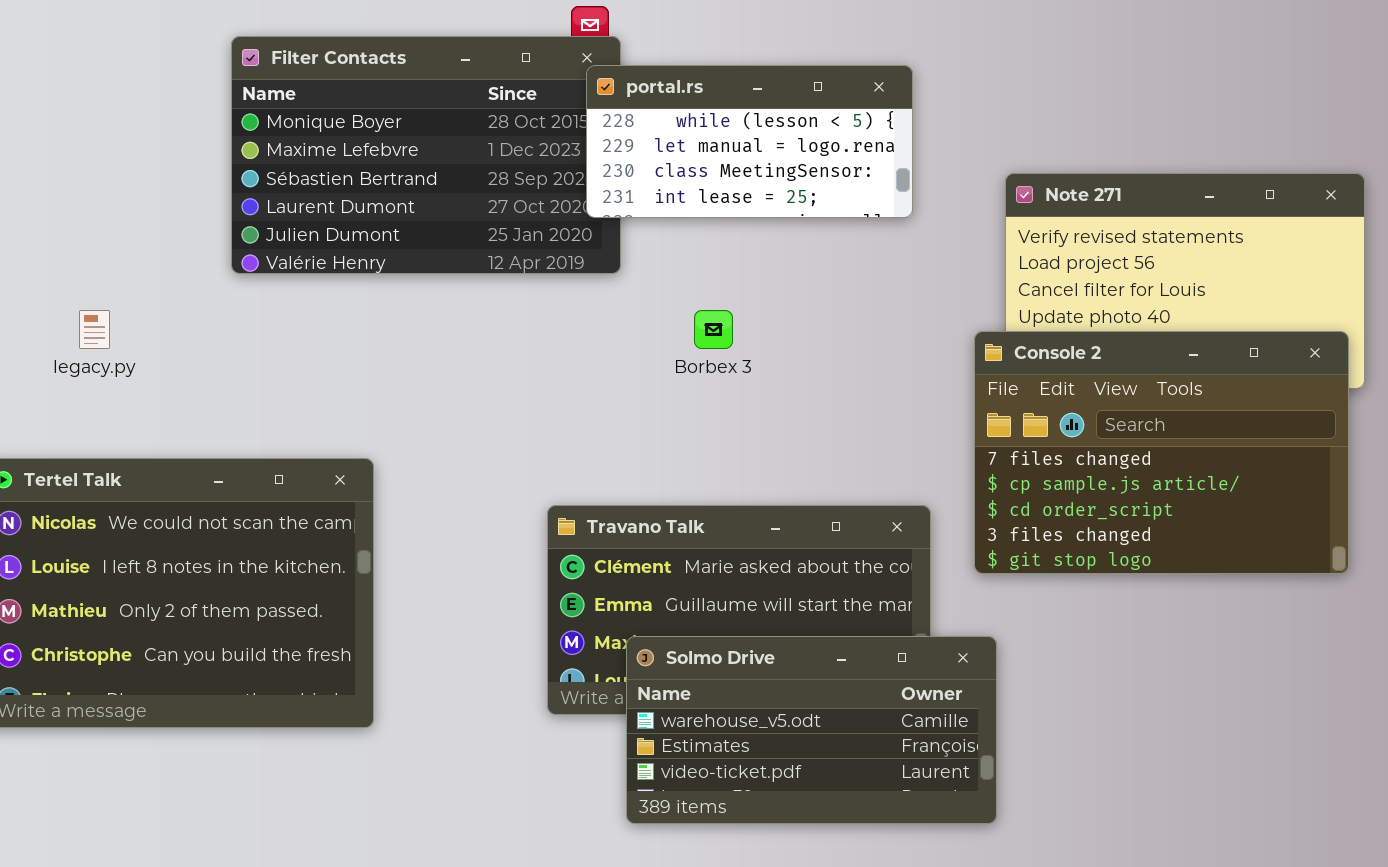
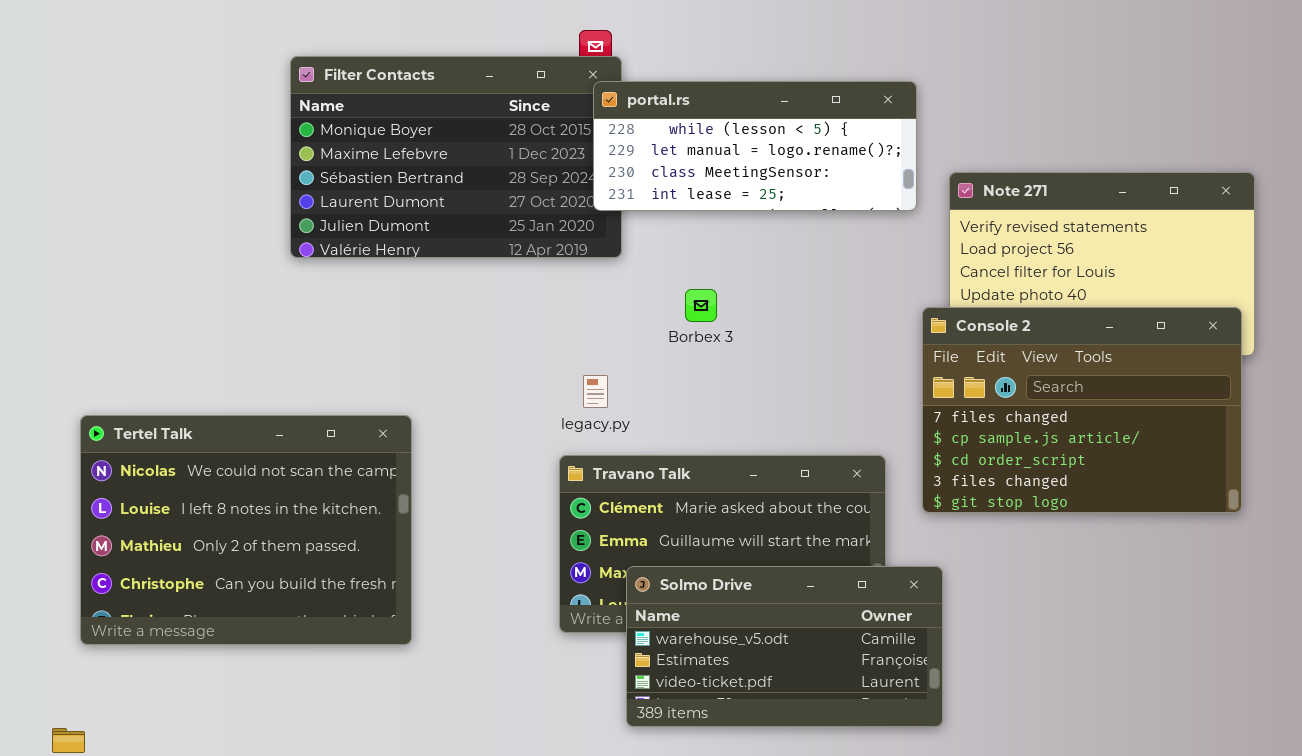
portal.rs: [586,65,913,218] -> [593,81,917,211], resized
legacy.py: [79,310,110,349] -> [583,375,608,408], moved

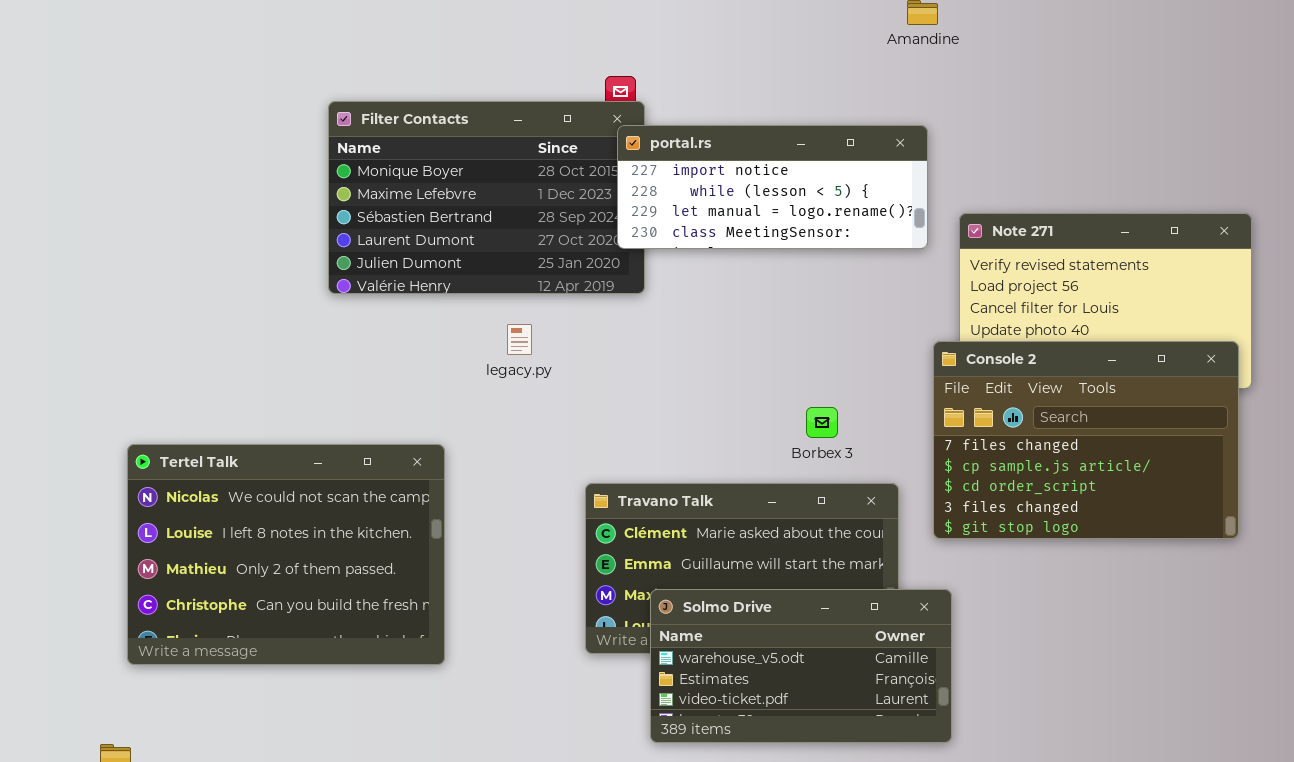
portal.rs: [593,81,917,211] -> [617,125,928,249], scrolled up 1 row
Borbex 3: [685,289,717,322] -> [806,407,838,438], moved
legacy.py: [583,375,608,408] -> [507,324,532,355], moved

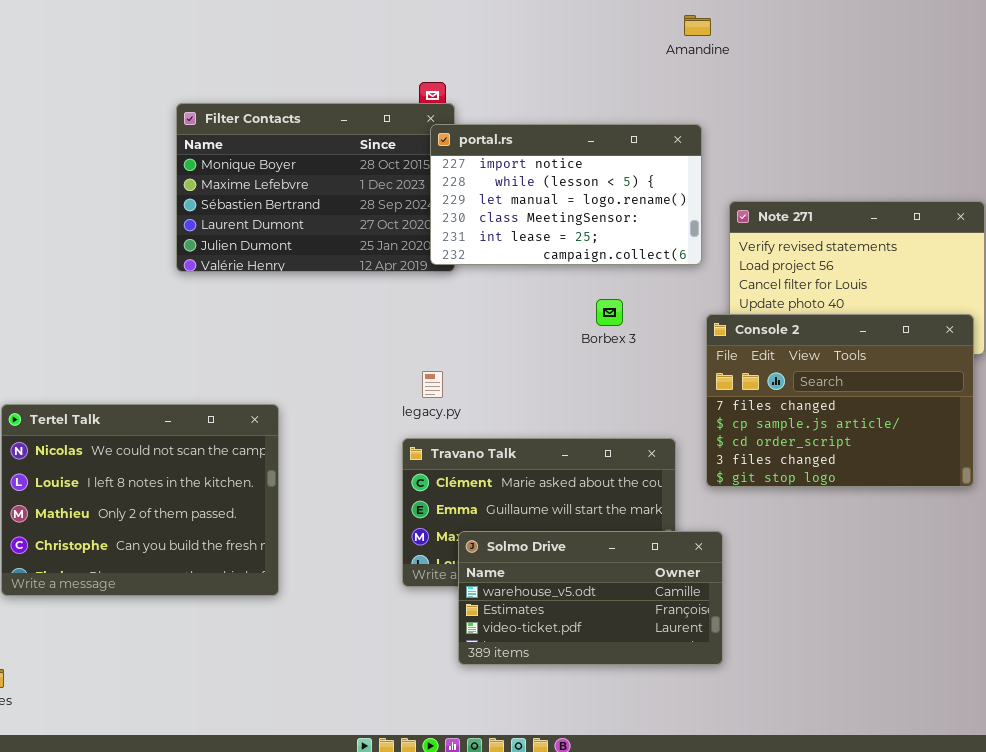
portal.rs: [617,125,928,249] -> [430,124,702,265], resized
legacy.py: [507,324,532,355] -> [422,371,443,398], moved
Borbex 3: [806,407,838,438] -> [596,299,623,326], moved

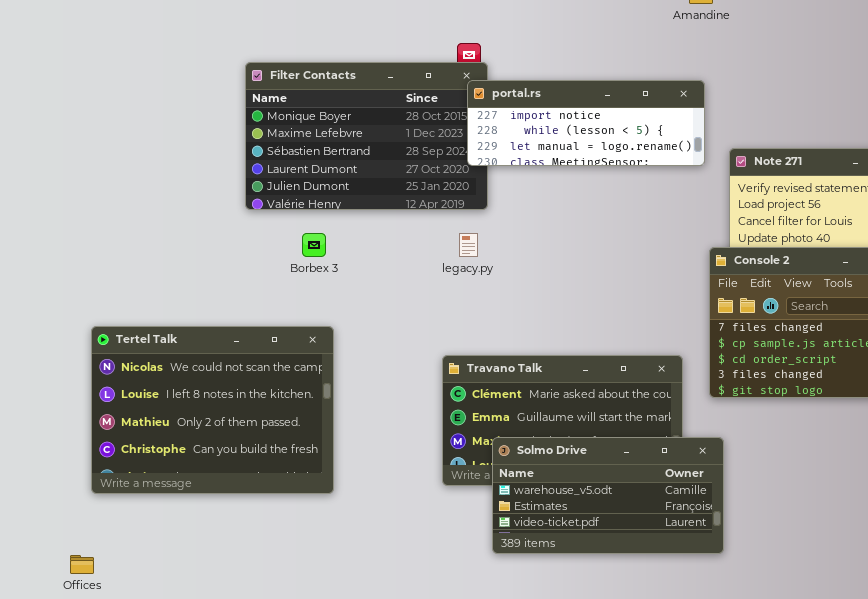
portal.rs: [430,124,702,265] -> [467,80,705,166], resized
Borbex 3: [596,299,623,326] -> [302,233,326,257], moved
legacy.py: [422,371,443,398] -> [459,233,478,257], moved

